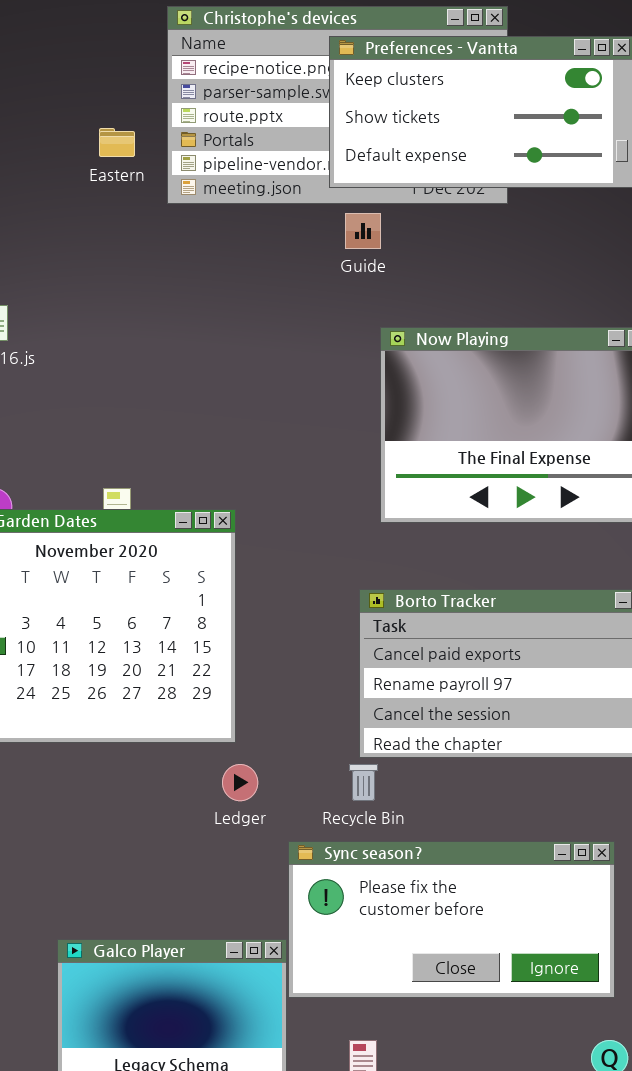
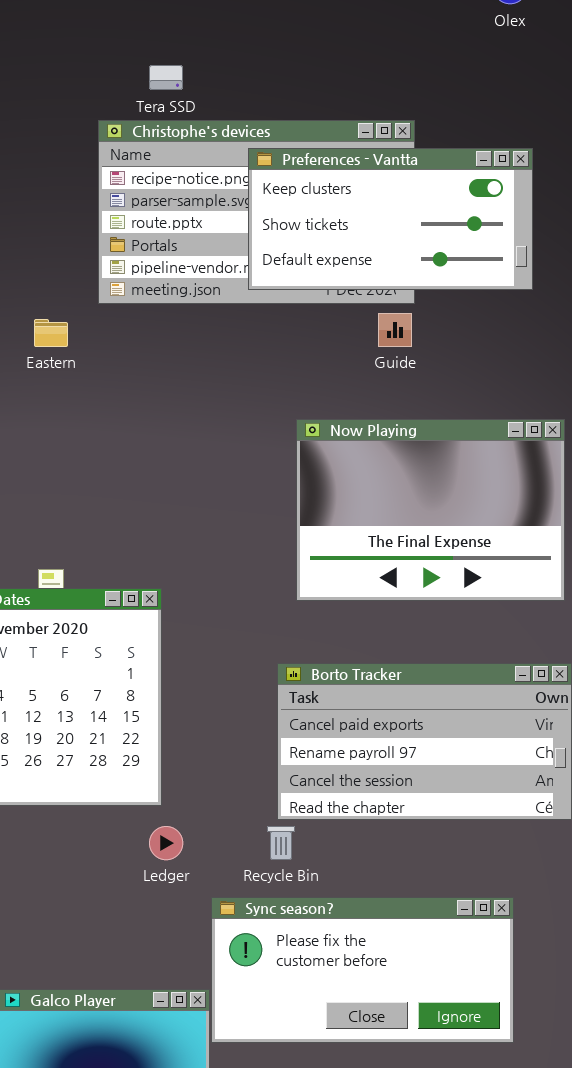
Eastern: [99,128,135,157] -> [34,319,68,347], moved
Guide: [345,213,381,249] -> [378,313,412,347], moved

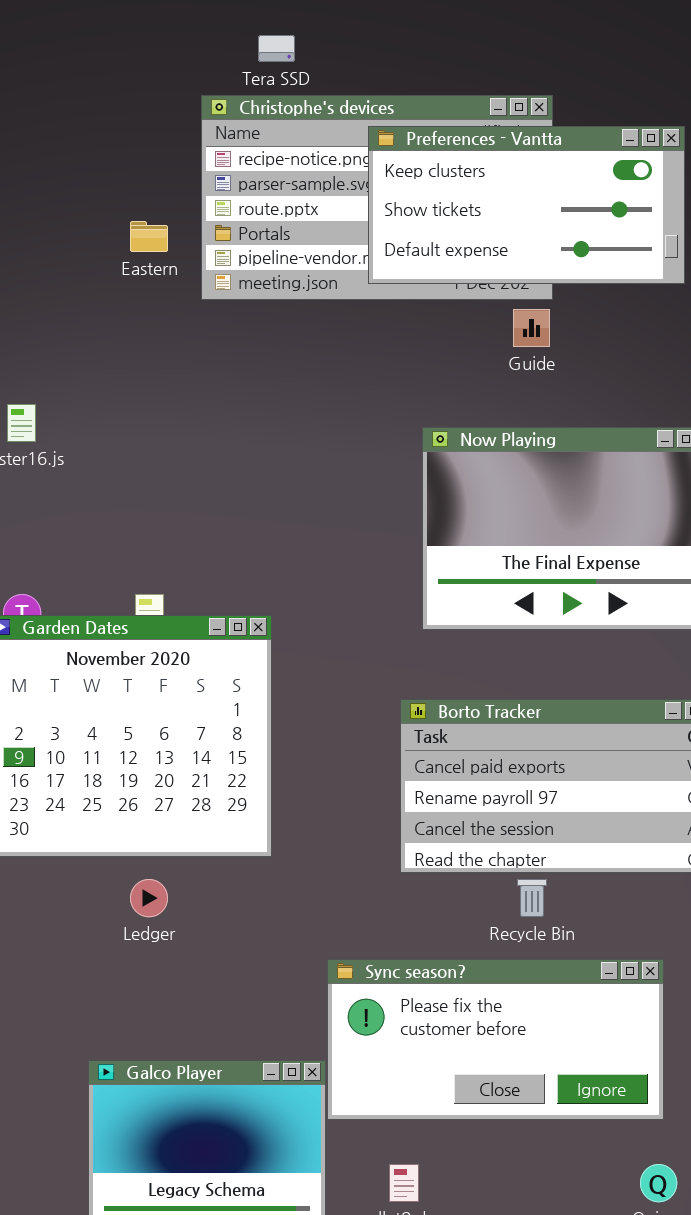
Eastern: [34,319,68,347] -> [130,221,168,252], moved
Ledger: [149,826,183,860] -> [130,879,168,917], moved
Recycle Bin: [267,826,295,860] -> [517,879,547,917], moved

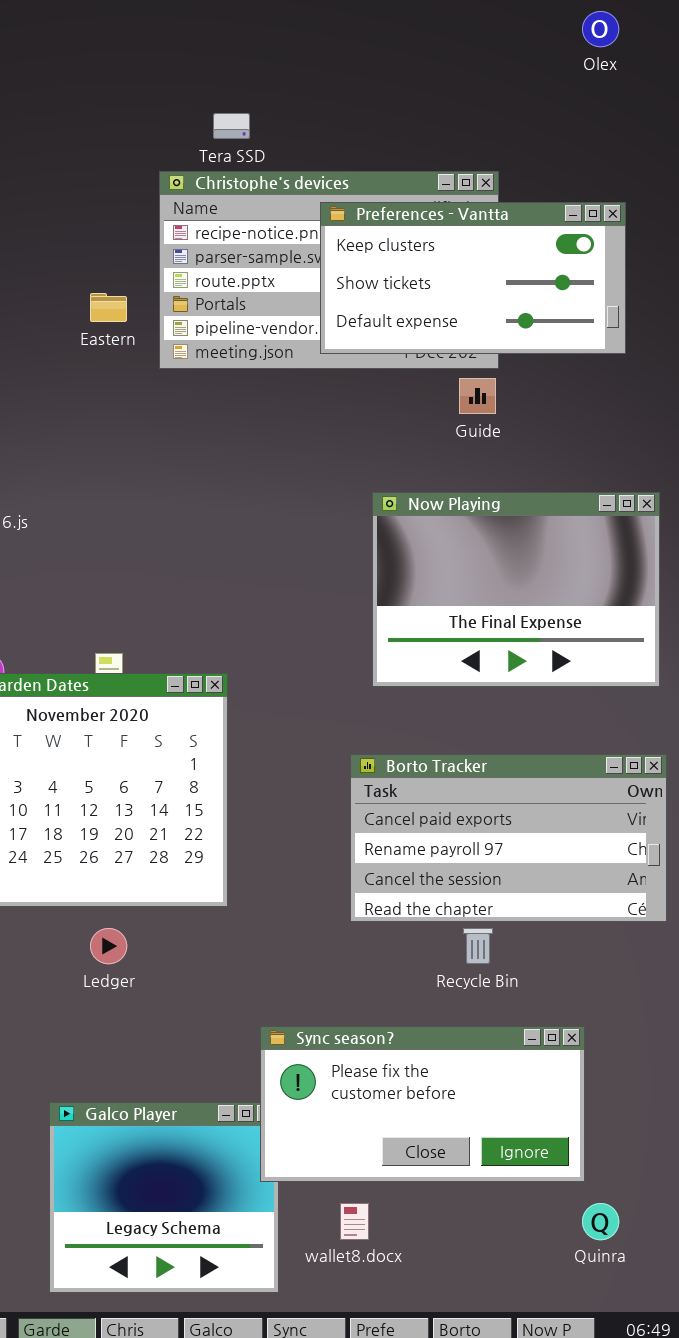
Sync season?: [327,959,664,1120] -> [260,1026,585,1182], moved

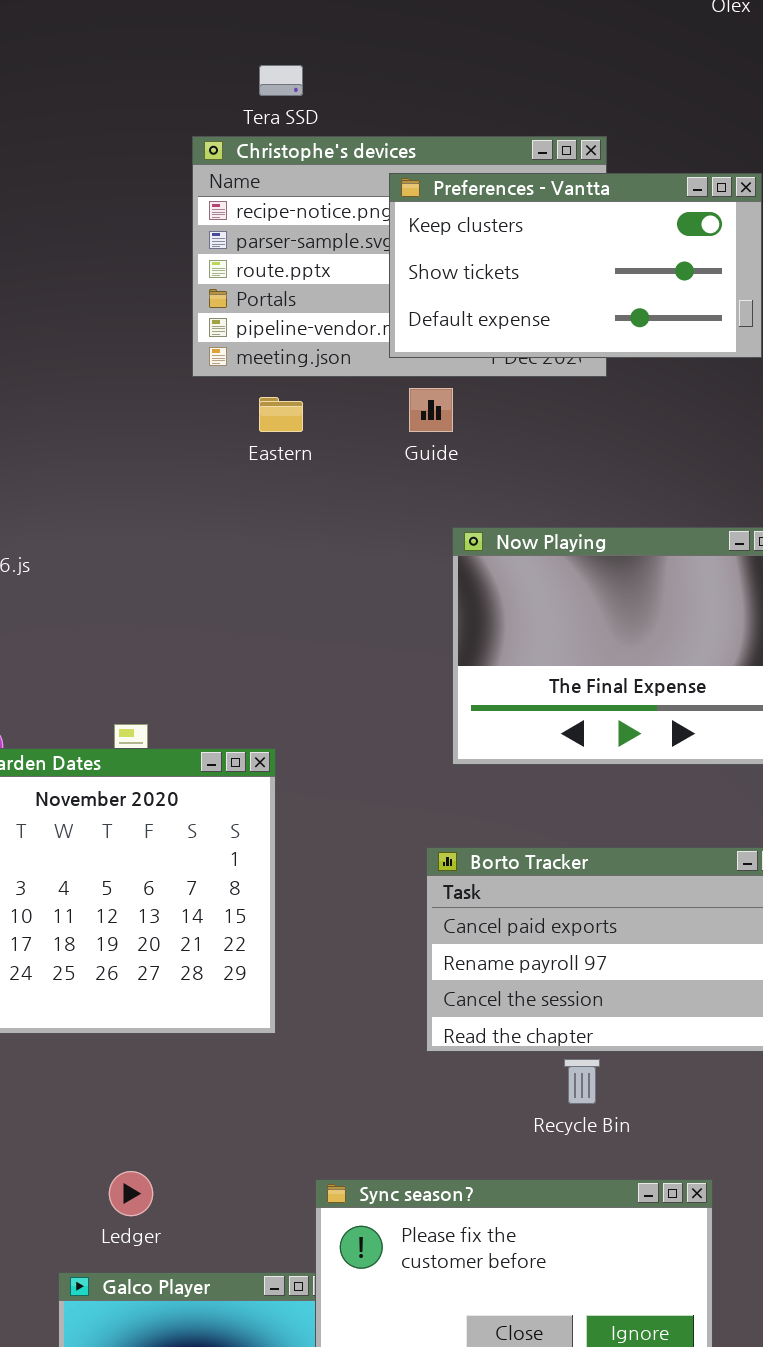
Eastern: [90,293,127,322] -> [259,397,303,432], moved
Guide: [459,378,496,414] -> [409,388,453,432], moved
Ledger: [90,928,127,964] -> [109,1171,153,1216], moved

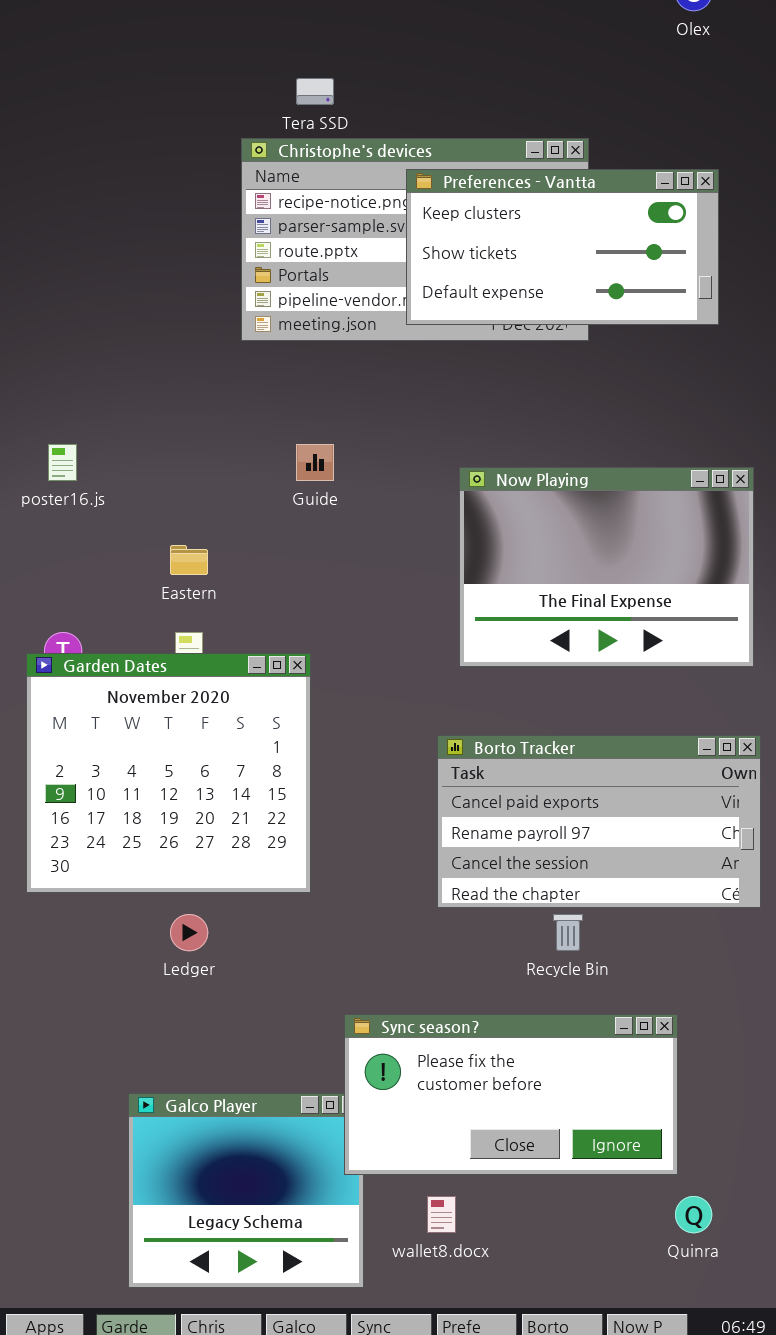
Guide: [409,388,453,432] -> [296,444,334,481], moved
Eastern: [259,397,303,432] -> [170,545,208,575], moved
Ledger: [109,1171,153,1216] -> [170,914,208,951], moved

